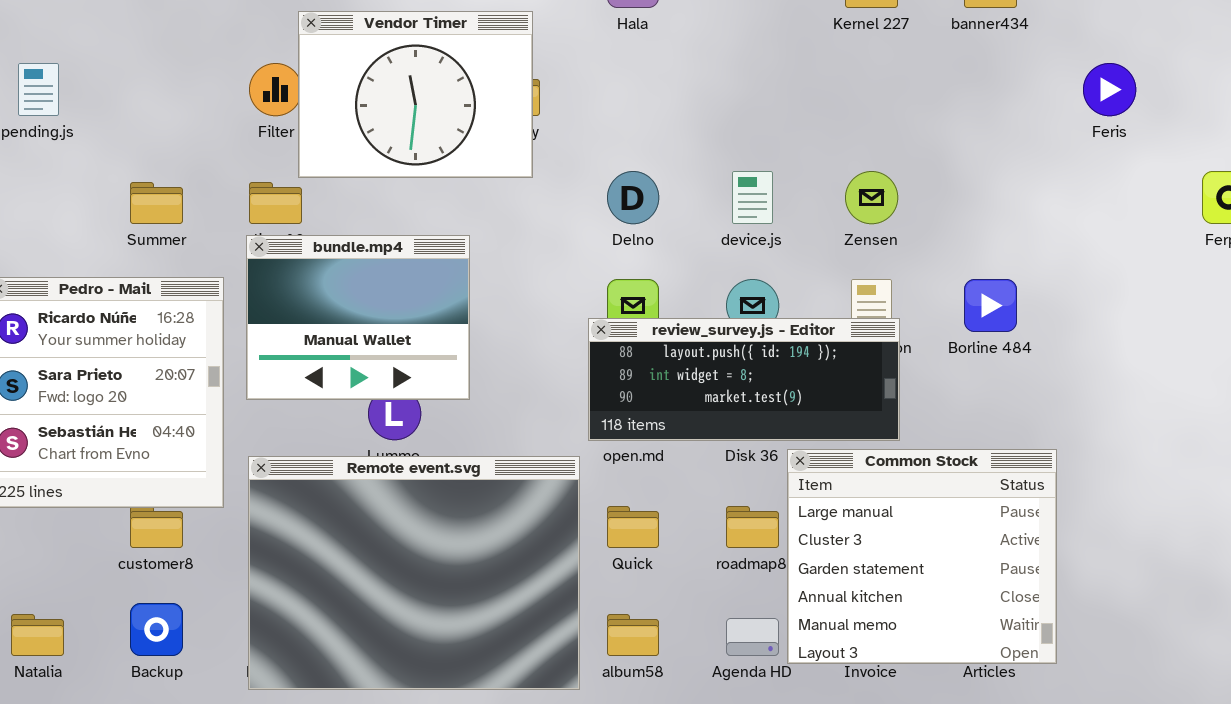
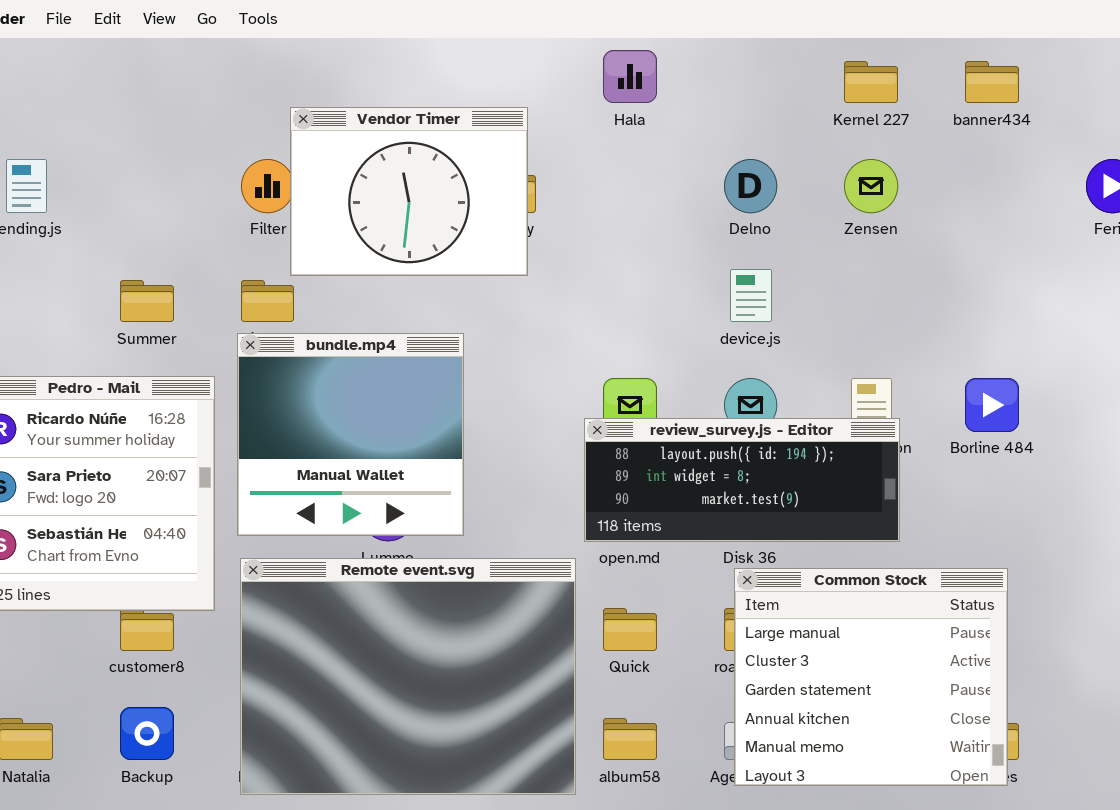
Delno: [607,171,659,224] -> [724,159,777,213], moved
Zensen: [845,171,898,224] -> [844,159,898,213], moved
bundle.mp4: [246,235,470,400] -> [237,333,464,536], resized
Common Stock: [787,449,1057,664] -> [734,568,1008,786], moved

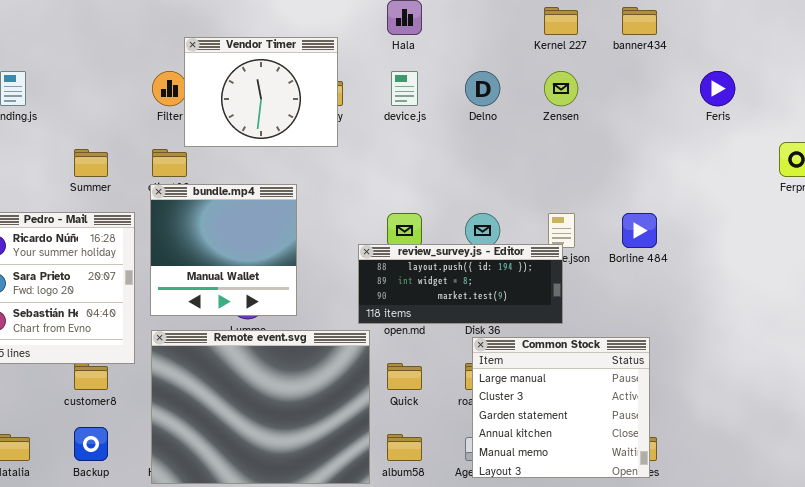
device.js: [730,269,772,322] -> [391,71,418,106], moved
review_survey.js - Editor: [584,418,900,542] -> [358,244,563,324], moved

